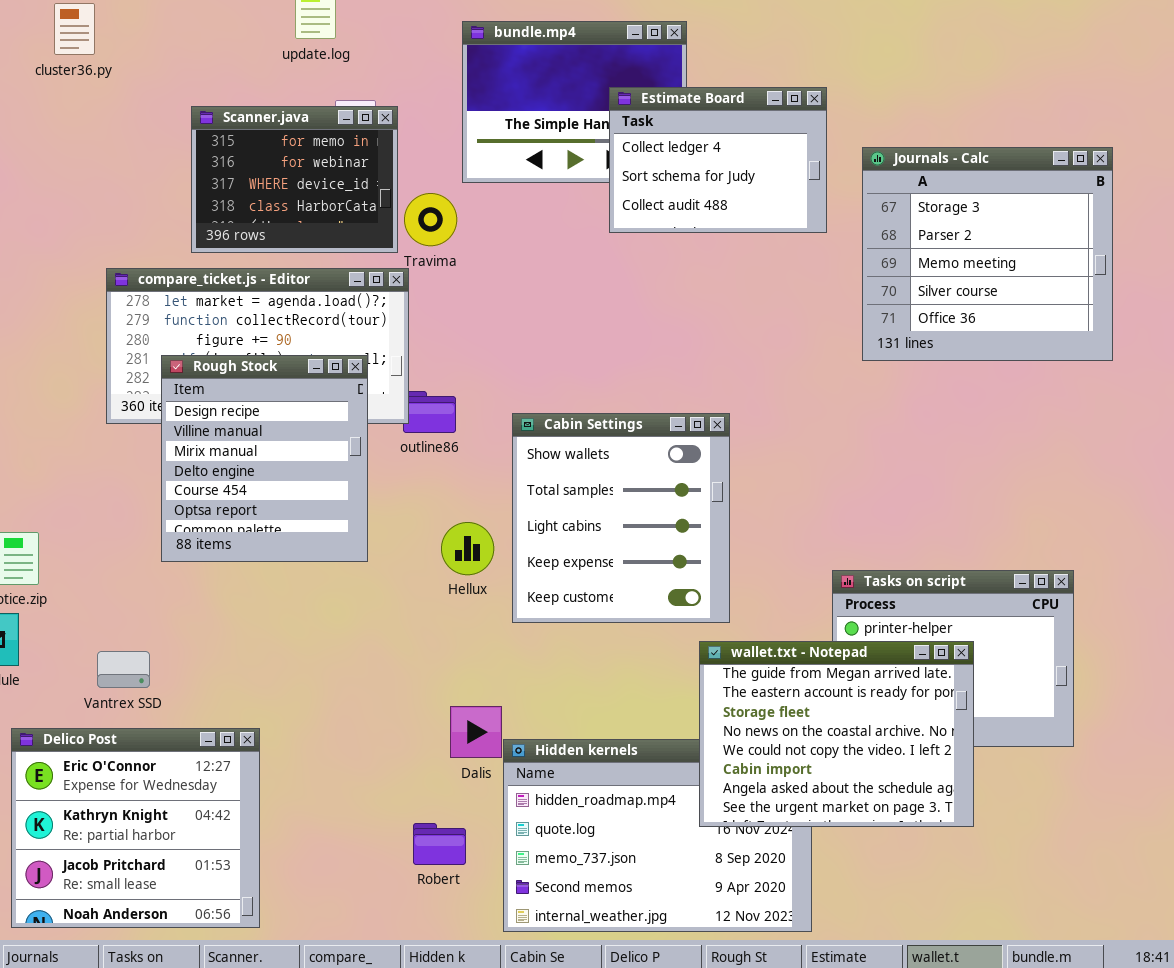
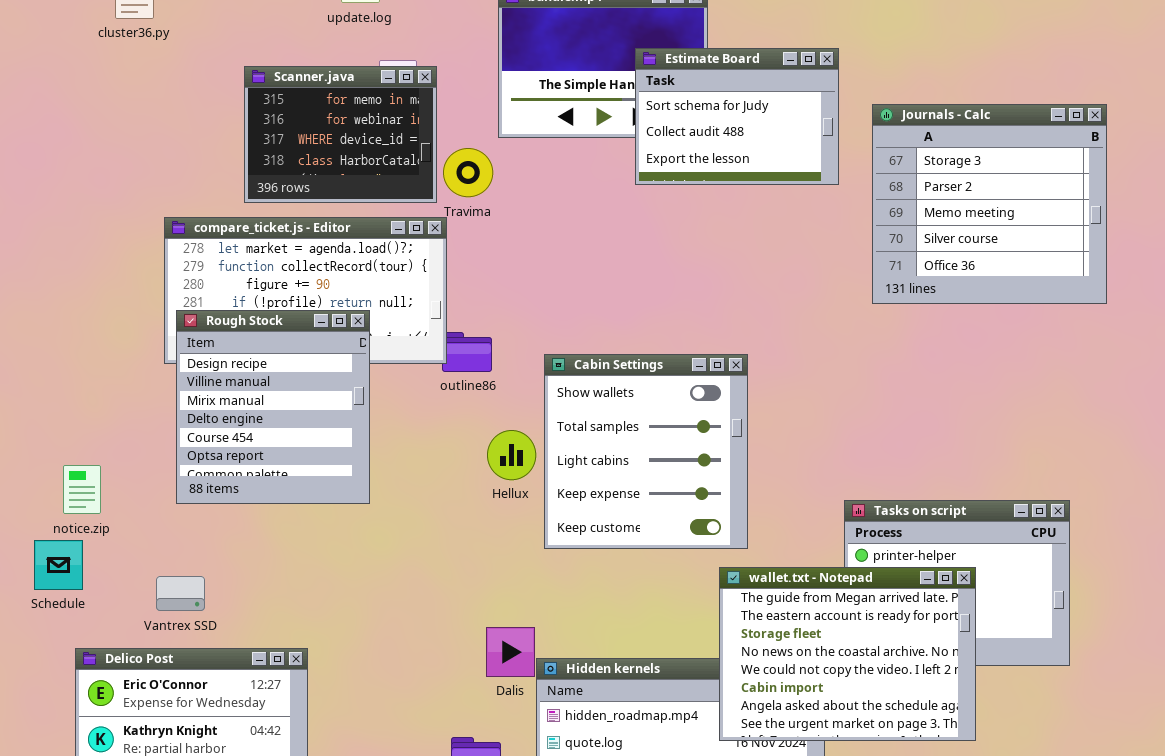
Estimate Board: [609,87,827,233] -> [635,48,839,185], scrolled down 1 row
Rough Stock: [161,355,368,562] -> [176,310,370,504], moved
Hellux: [441,522,494,575] -> [487,430,536,480], moved

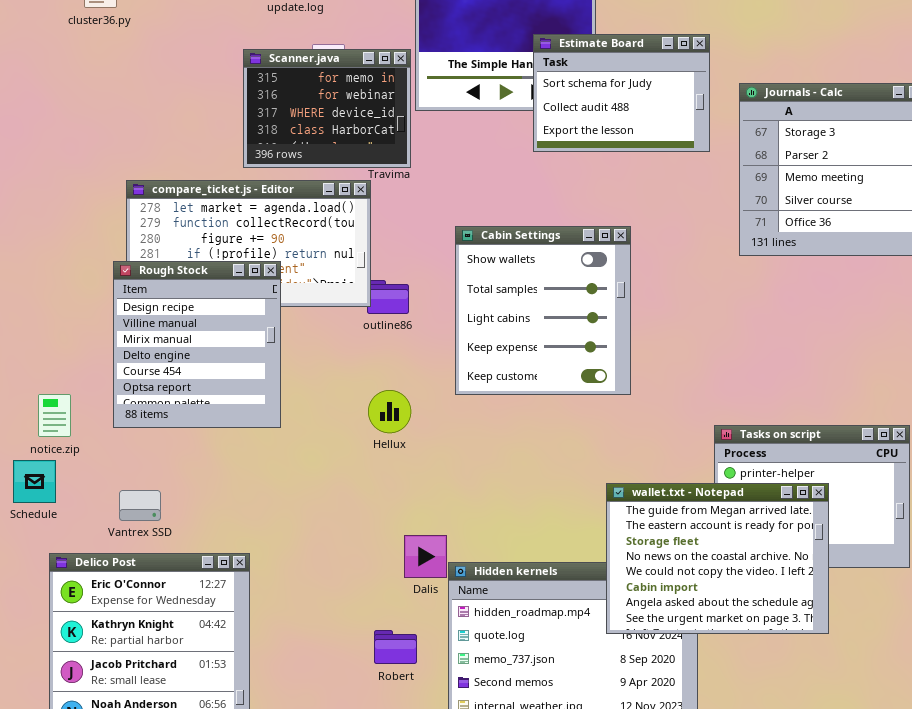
Scanner.java: [244,66,437,203] -> [243,49,411,168], moved
Rough Stock: [176,310,370,504] -> [113,261,281,428], moved
Cabin Settings: [544,354,748,549] -> [455,226,631,395], moved
Hellux: [487,430,536,480] -> [368,390,411,433], moved

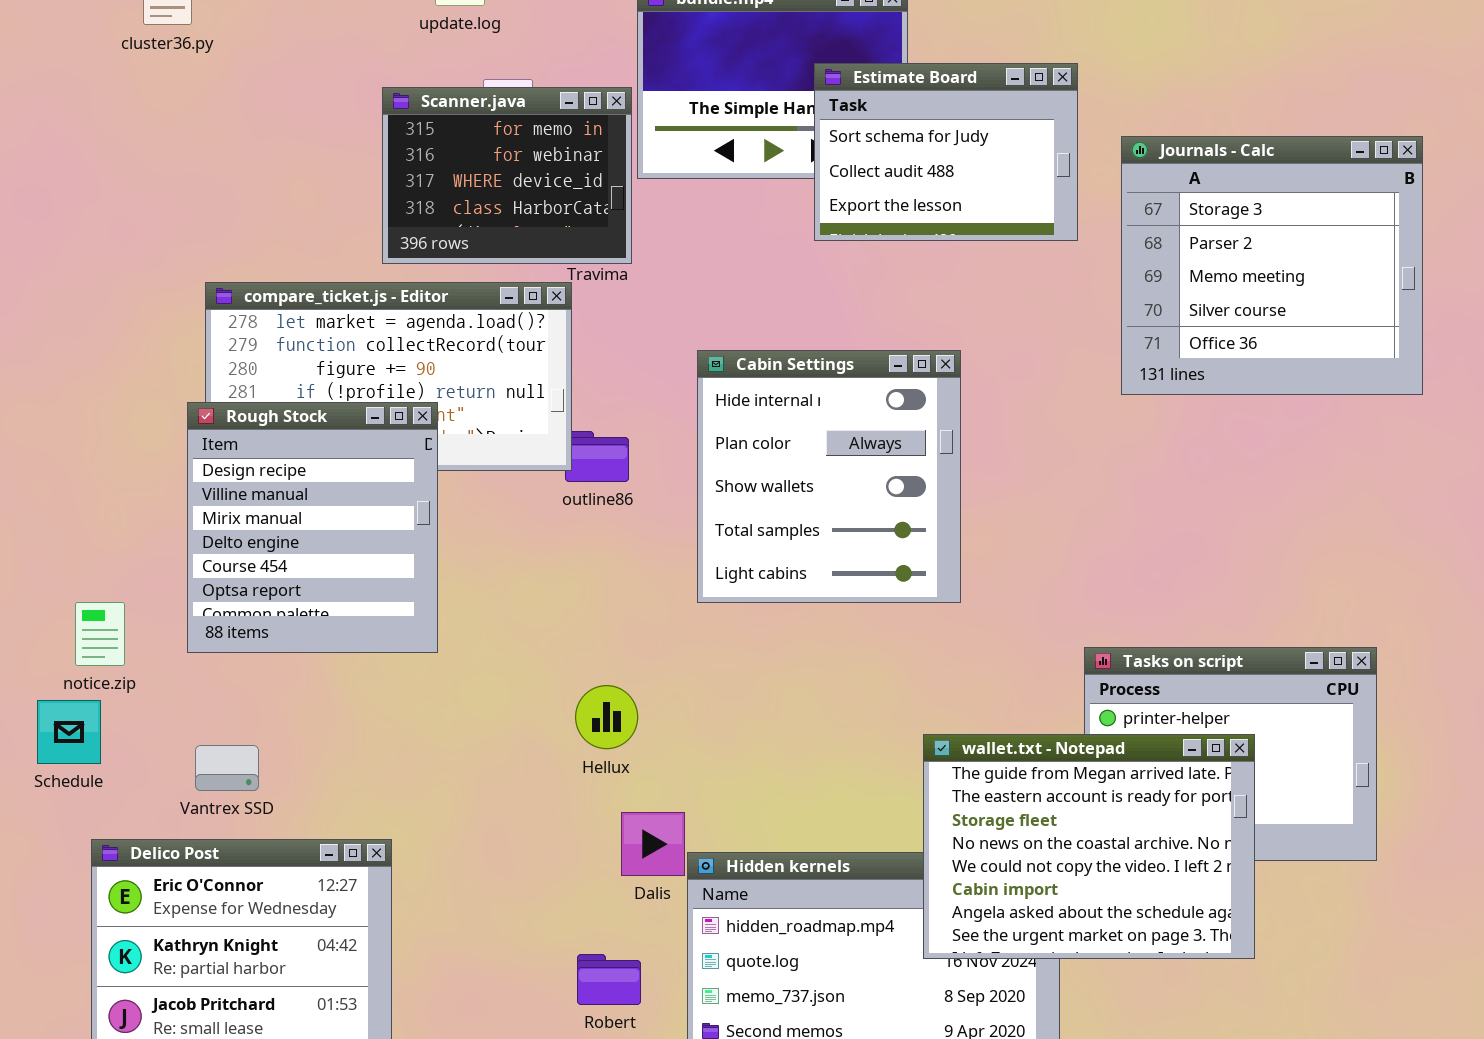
Cabin Settings: [455,226,631,395] -> [697,350,961,603], scrolled up 2 rows
Hellux: [368,390,411,433] -> [575,685,638,749], moved

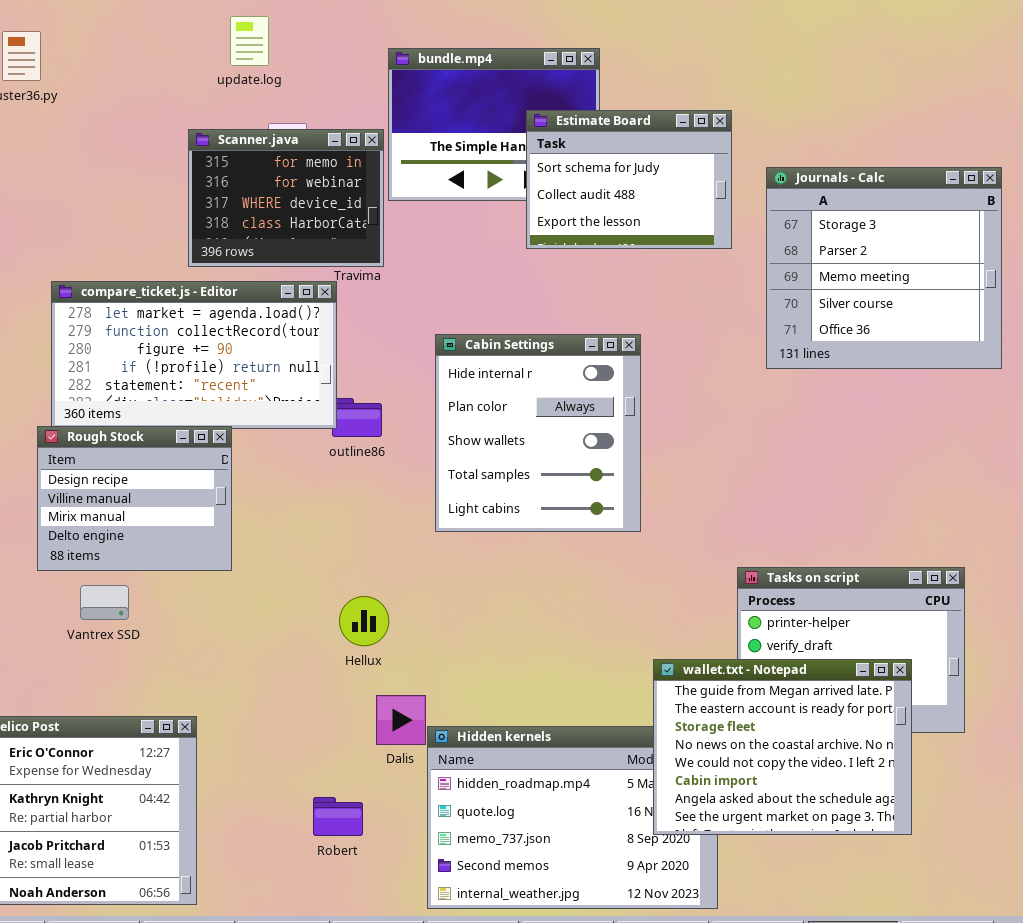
Rough Stock: [187,402,438,653] -> [37,426,232,571], resized
wallet.txt - Notepad: [923,734,1255,959] -> [653,659,912,835], moved
Vantrex SSD: [195,745,259,791] -> [80,585,129,620], moved
Robert: [577,954,641,1005] -> [313,797,363,836], moved

